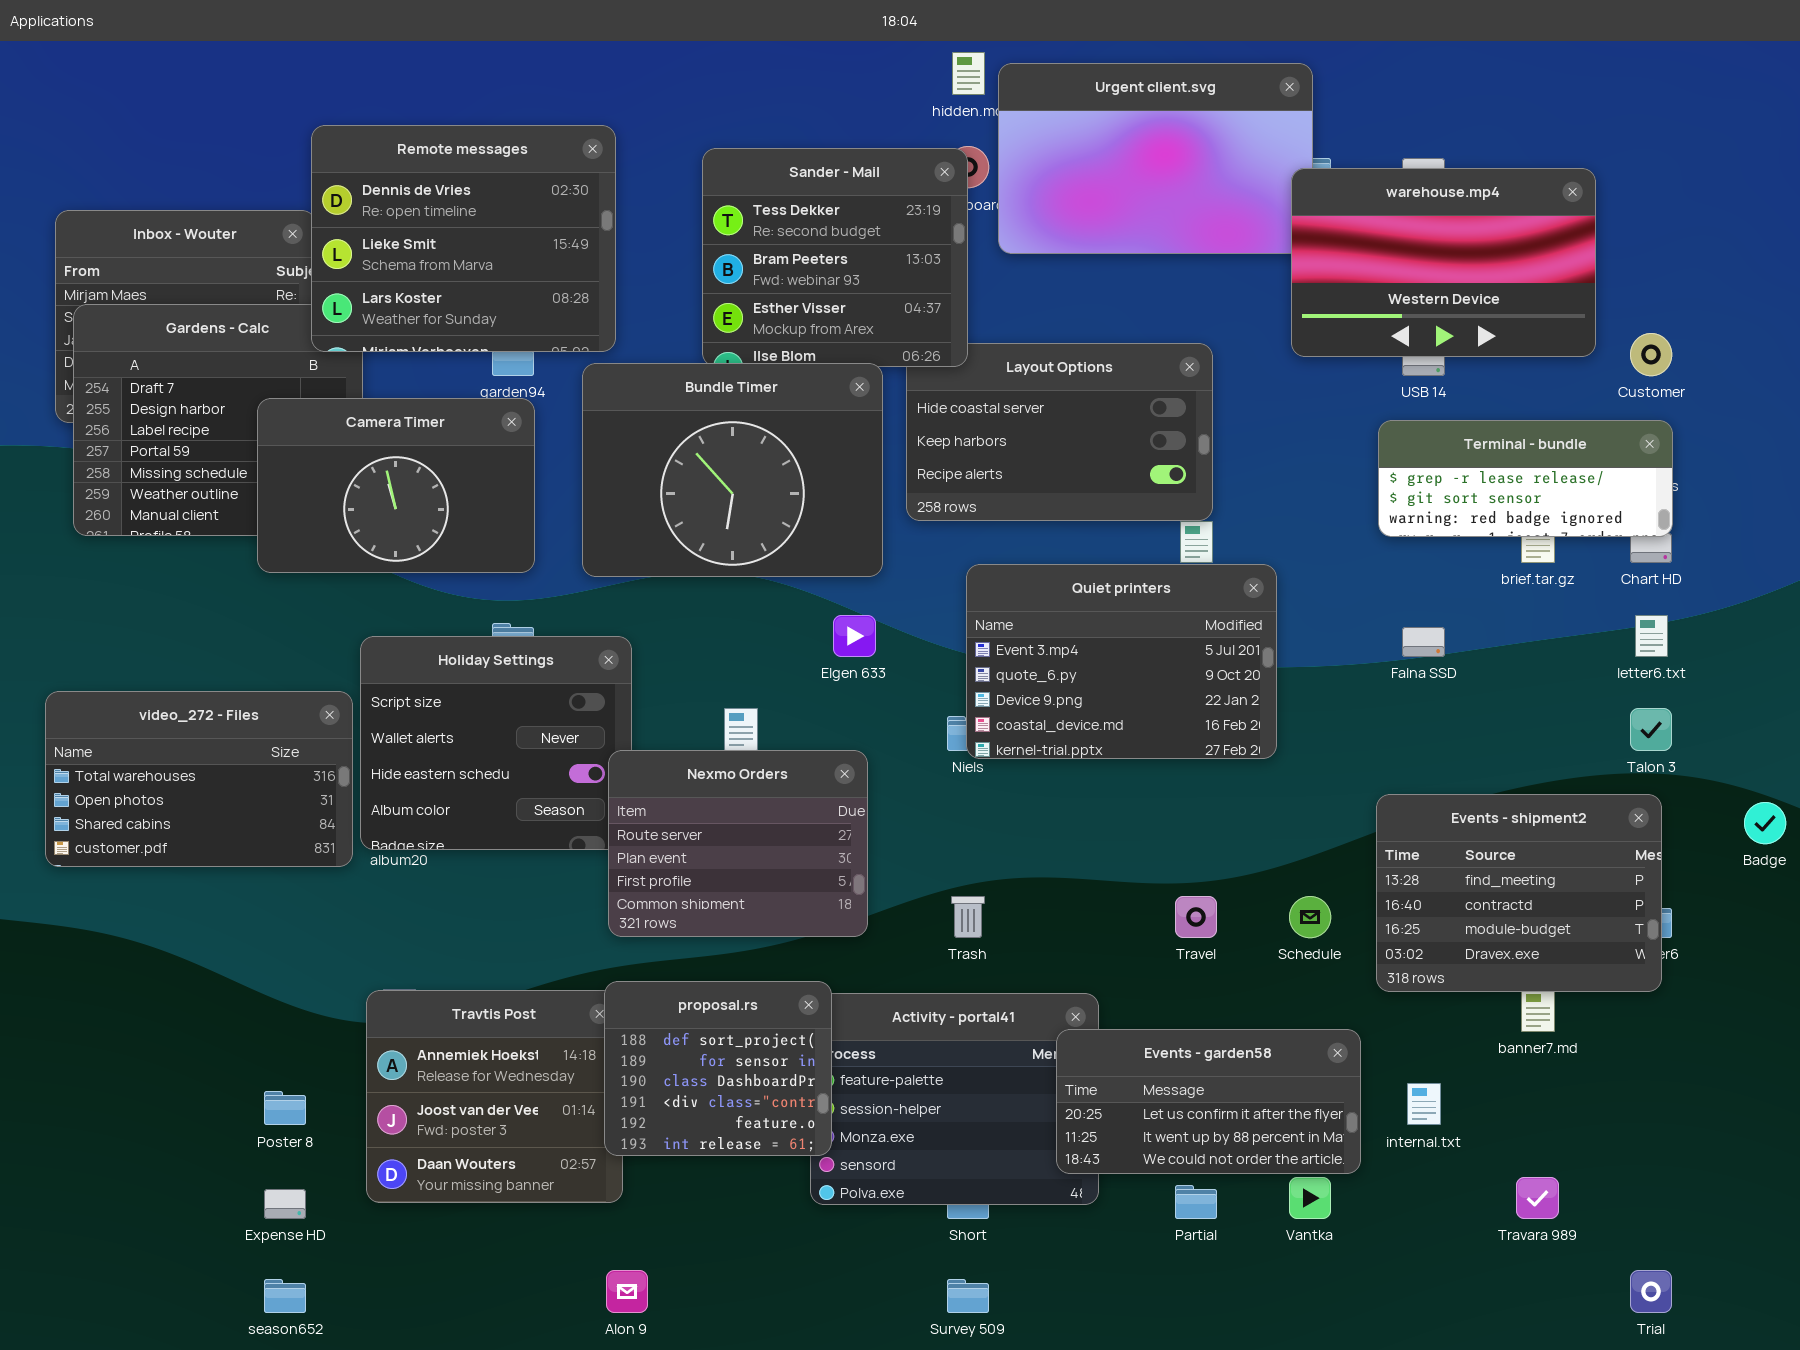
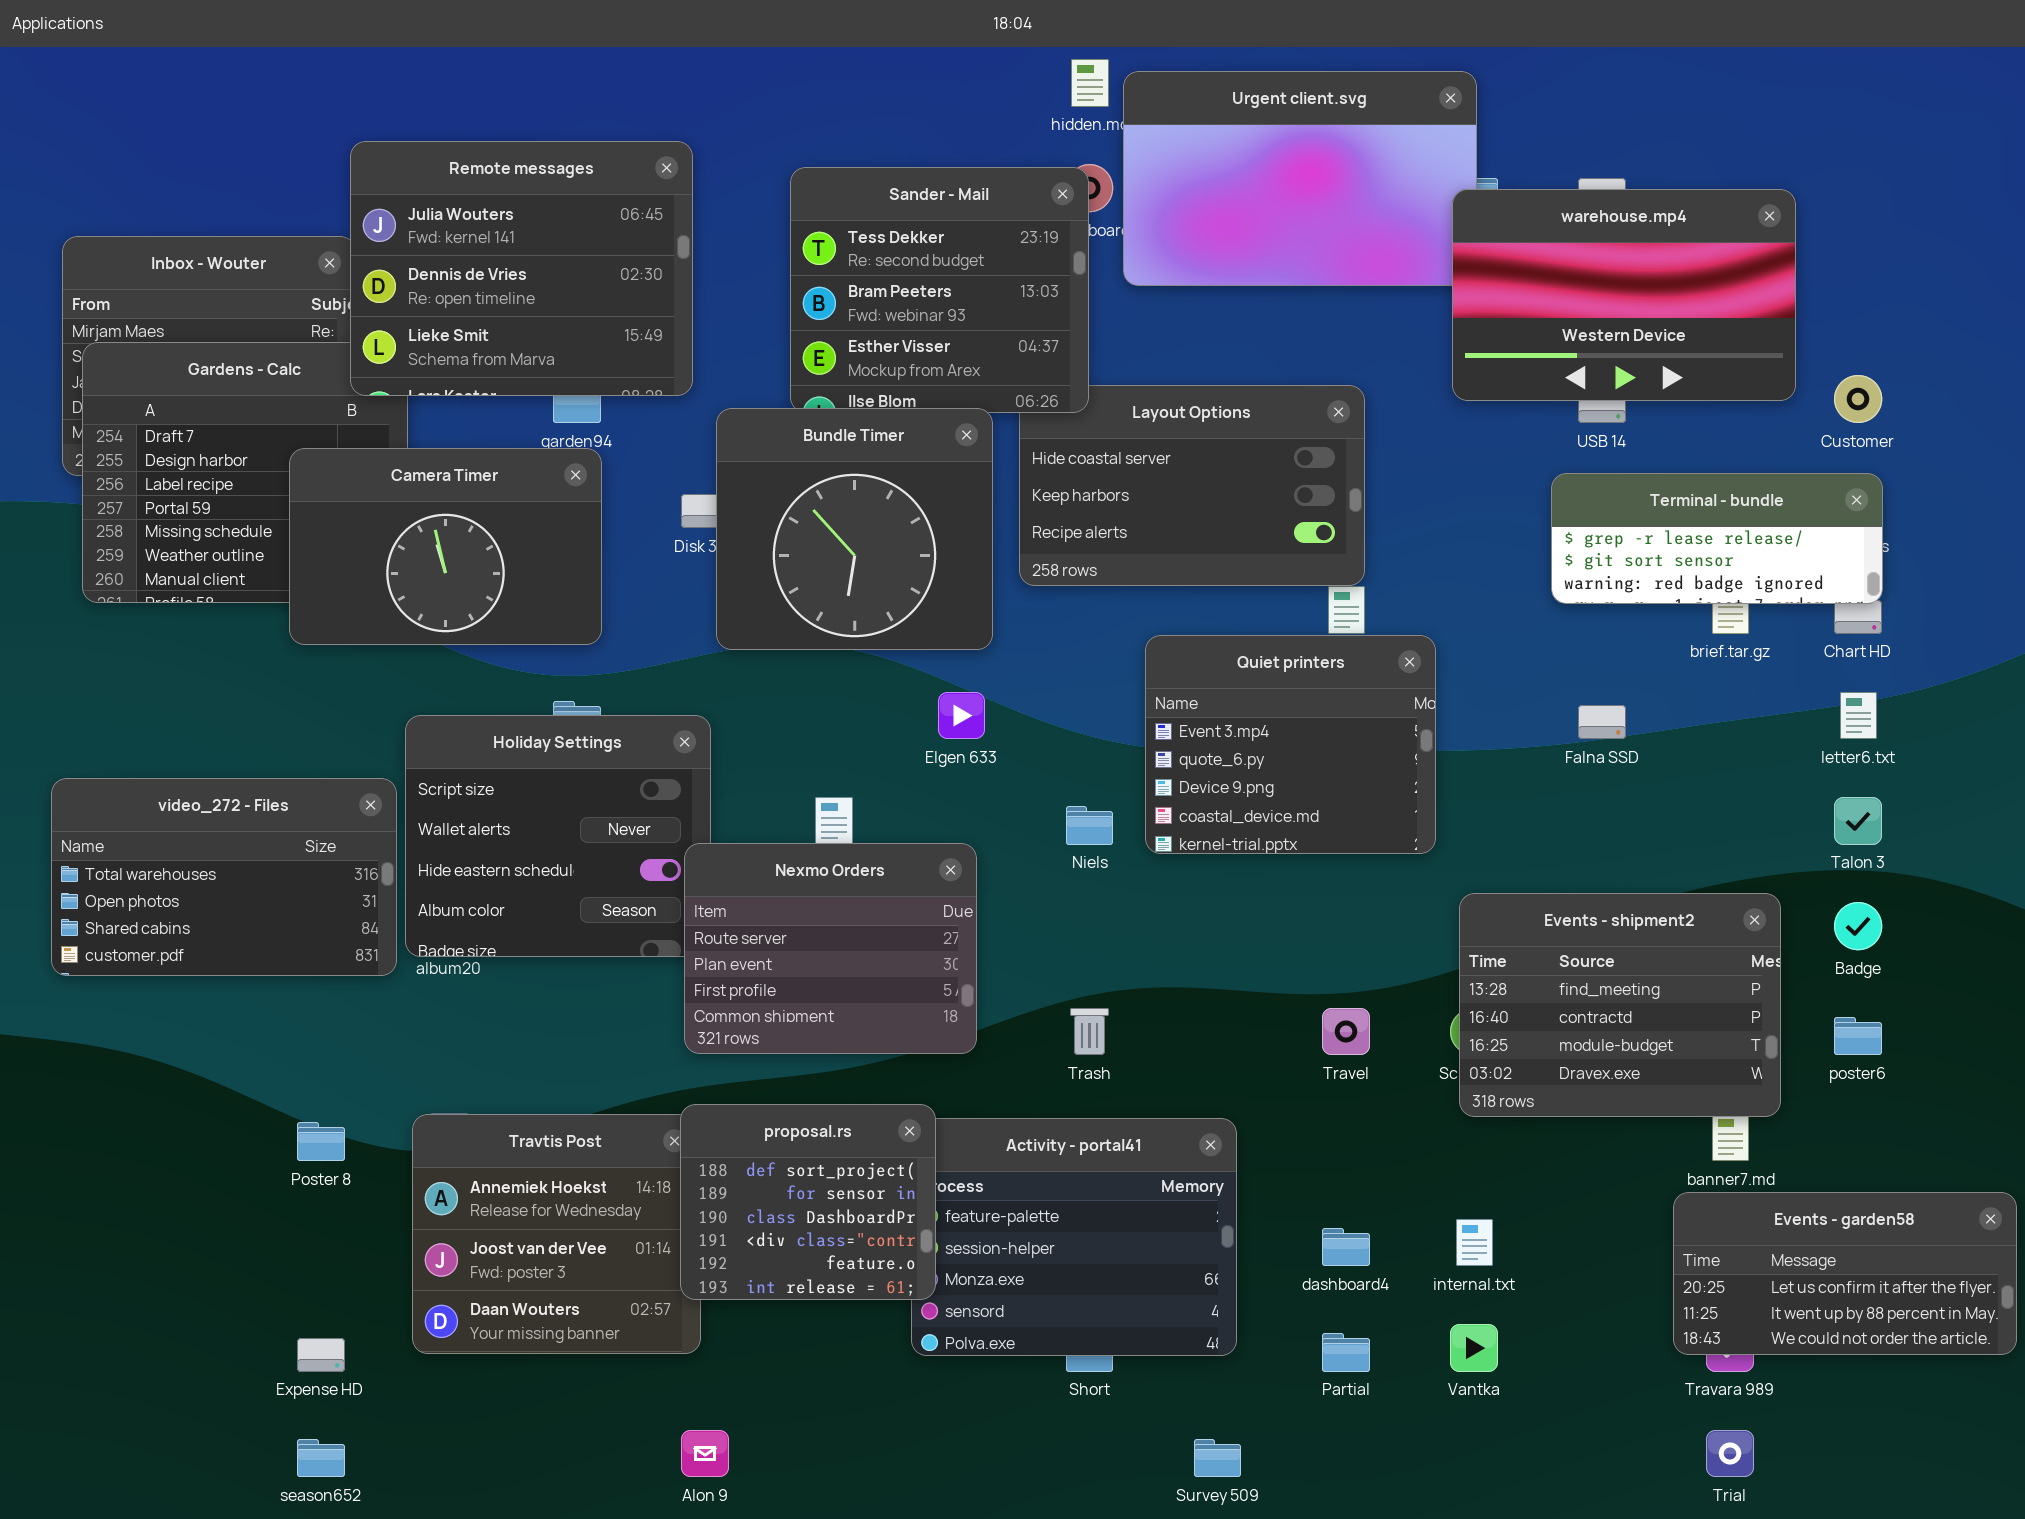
Remote messages: [311,125,616,352] -> [350,141,693,396], scrolled up 1 row
Bundle Timer: [582,363,883,577] -> [716,408,993,650], resized
Quiet printers: [966,564,1277,759] -> [1145,635,1436,854], resized
Events - shipment2: [1376,794,1662,992] -> [1459,893,1781,1117], moved
Badge: [1744,802,1786,844] -> [1834,902,1882,950], moved
Events - garden58: [1056,1029,1361,1174] -> [1673,1192,2017,1355], moved
internal.txt: [1407,1083,1441,1125] -> [1456,1219,1493,1266], moved
Poster 8: [264,1091,306,1125] -> [297,1122,345,1161], moved
Trial: [1630,1270,1672,1313] -> [1706,1430,1754,1477], moved
Survey 509: [947,1279,989,1313] -> [1194,1439,1241,1477], moved

